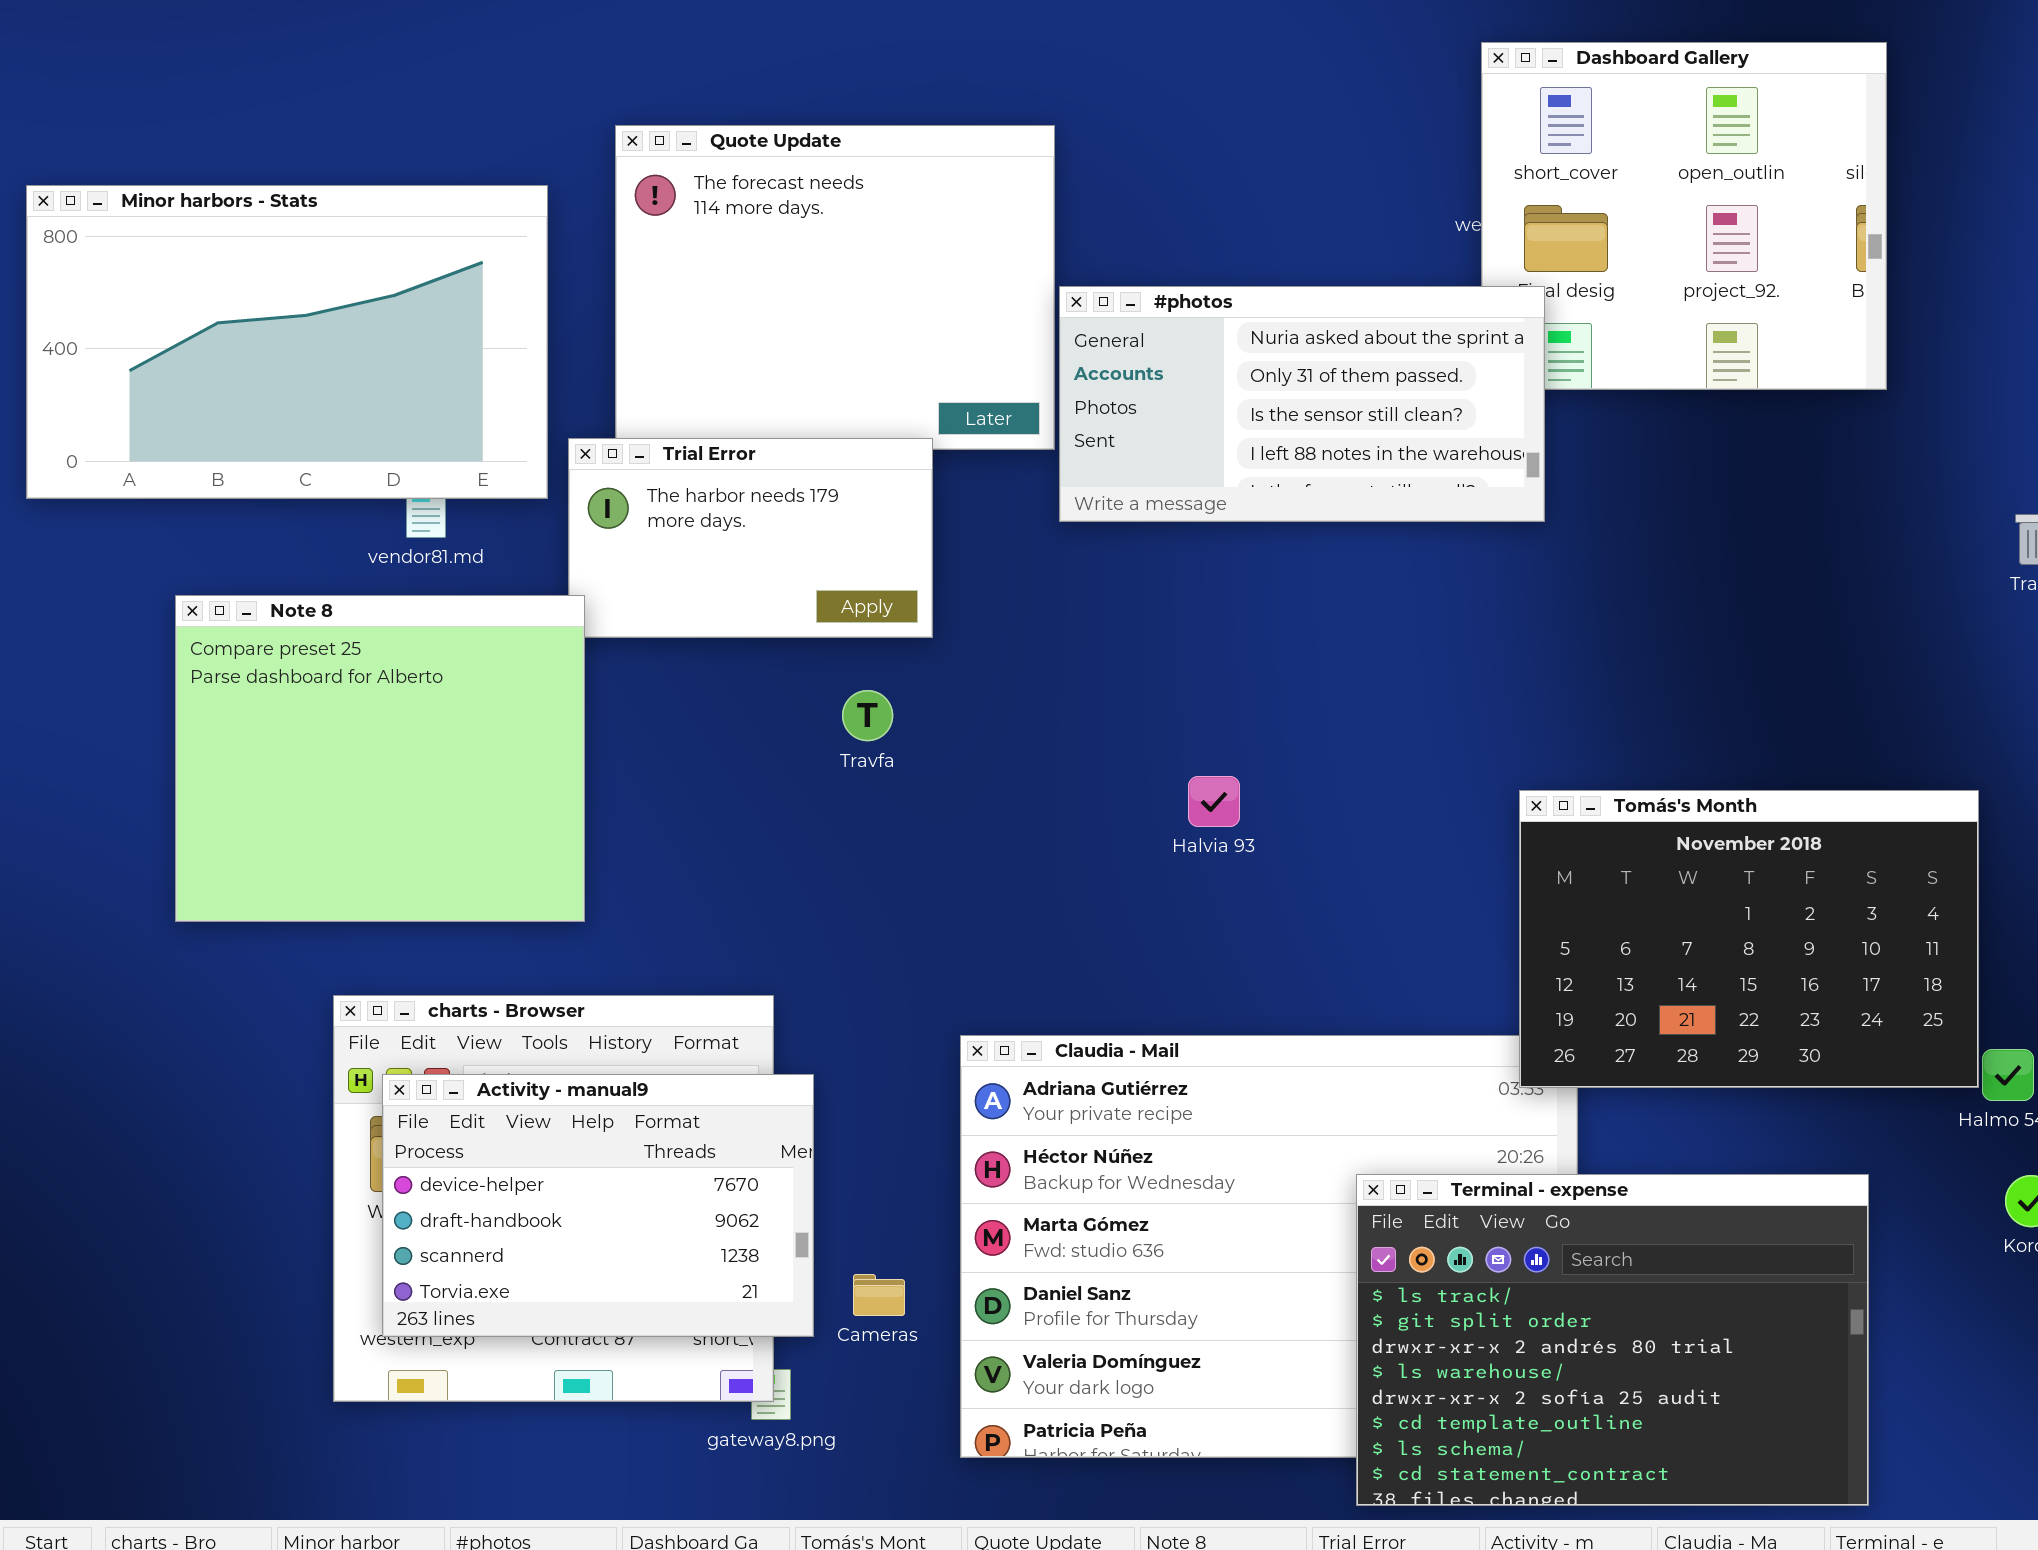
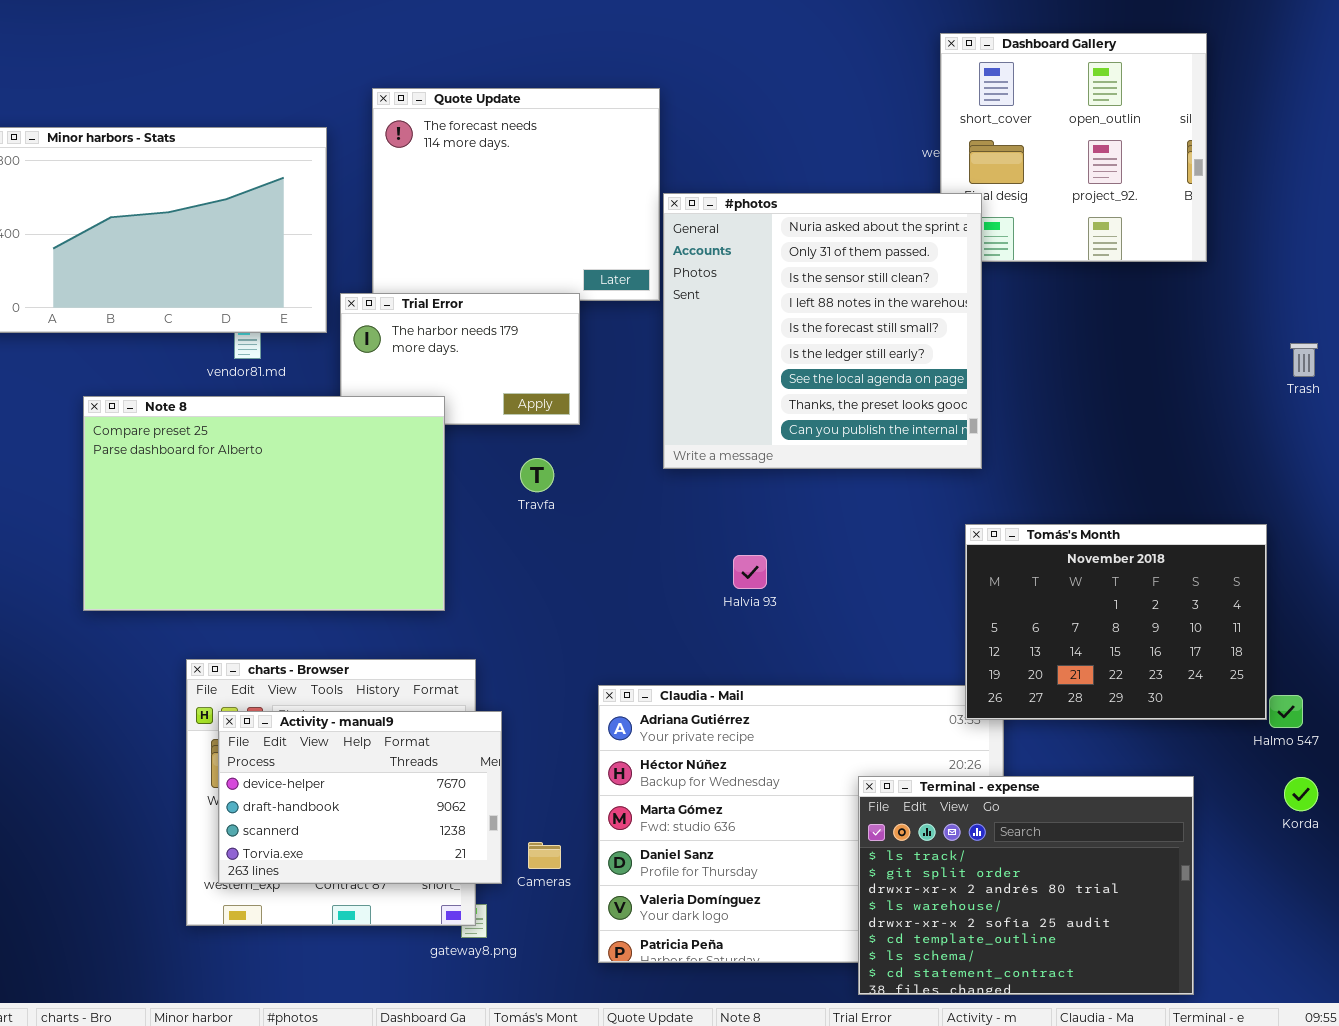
#photos: [1059,286,1545,522] -> [663,193,982,469], resized
Note 8: [175,595,585,922] -> [83,396,445,611], resized
Halvia 93: [1188,776,1240,827] -> [733,555,767,589], moved

